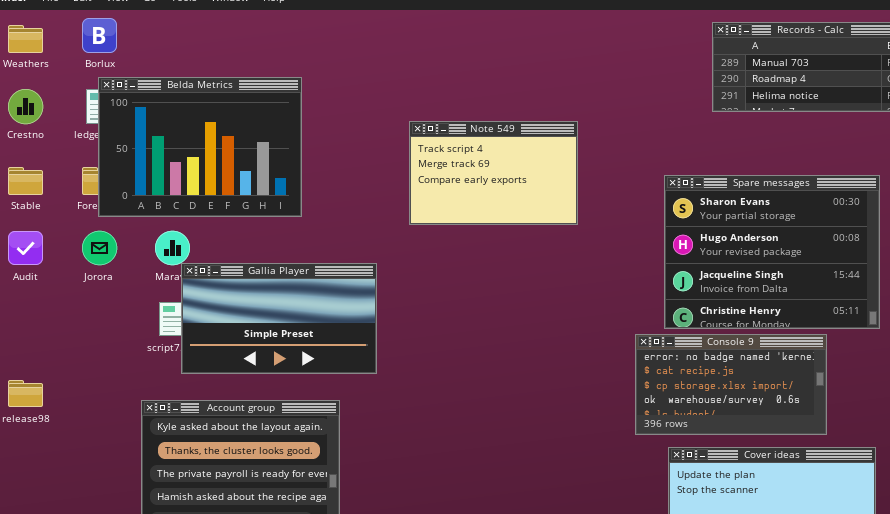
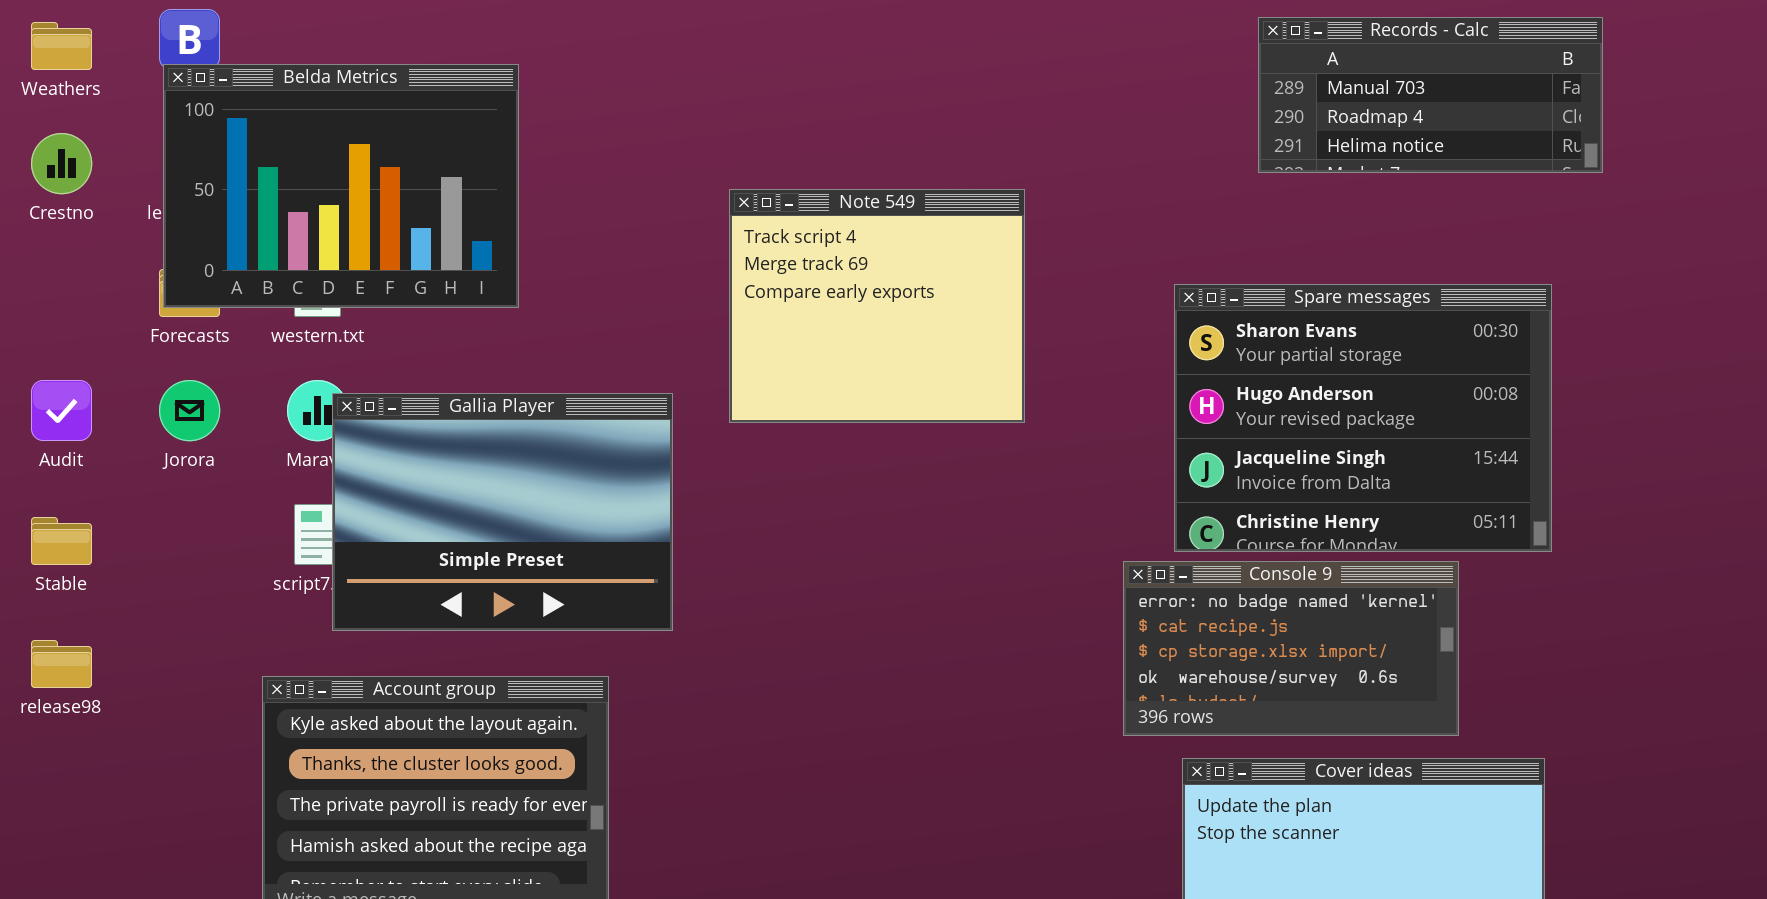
Belda Metrics: [98,77,302,217] -> [163,64,519,308], moved
Note 549: [409,121,578,225] -> [729,189,1025,423], resized
Stable: [8,167,43,195] -> [31,517,92,565], moved
Gallia Player: [181,263,377,374] -> [332,393,673,631], resized

